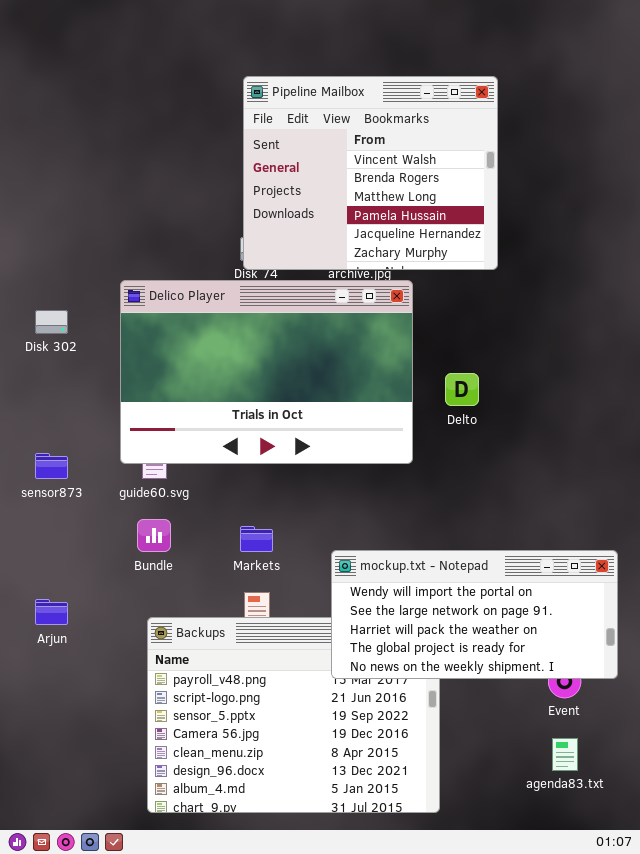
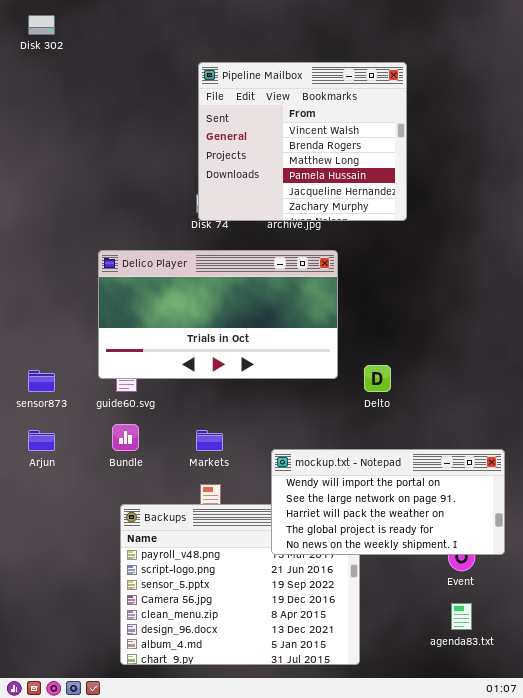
Delico Player: [120,280,413,464] -> [98,250,338,379], resized
Disk 302: [35,310,68,334] -> [28,15,55,35], moved
Delto: [445,373,479,406] -> [364,365,391,392], moved
Arjun: [35,599,68,625] -> [28,430,55,451], moved

